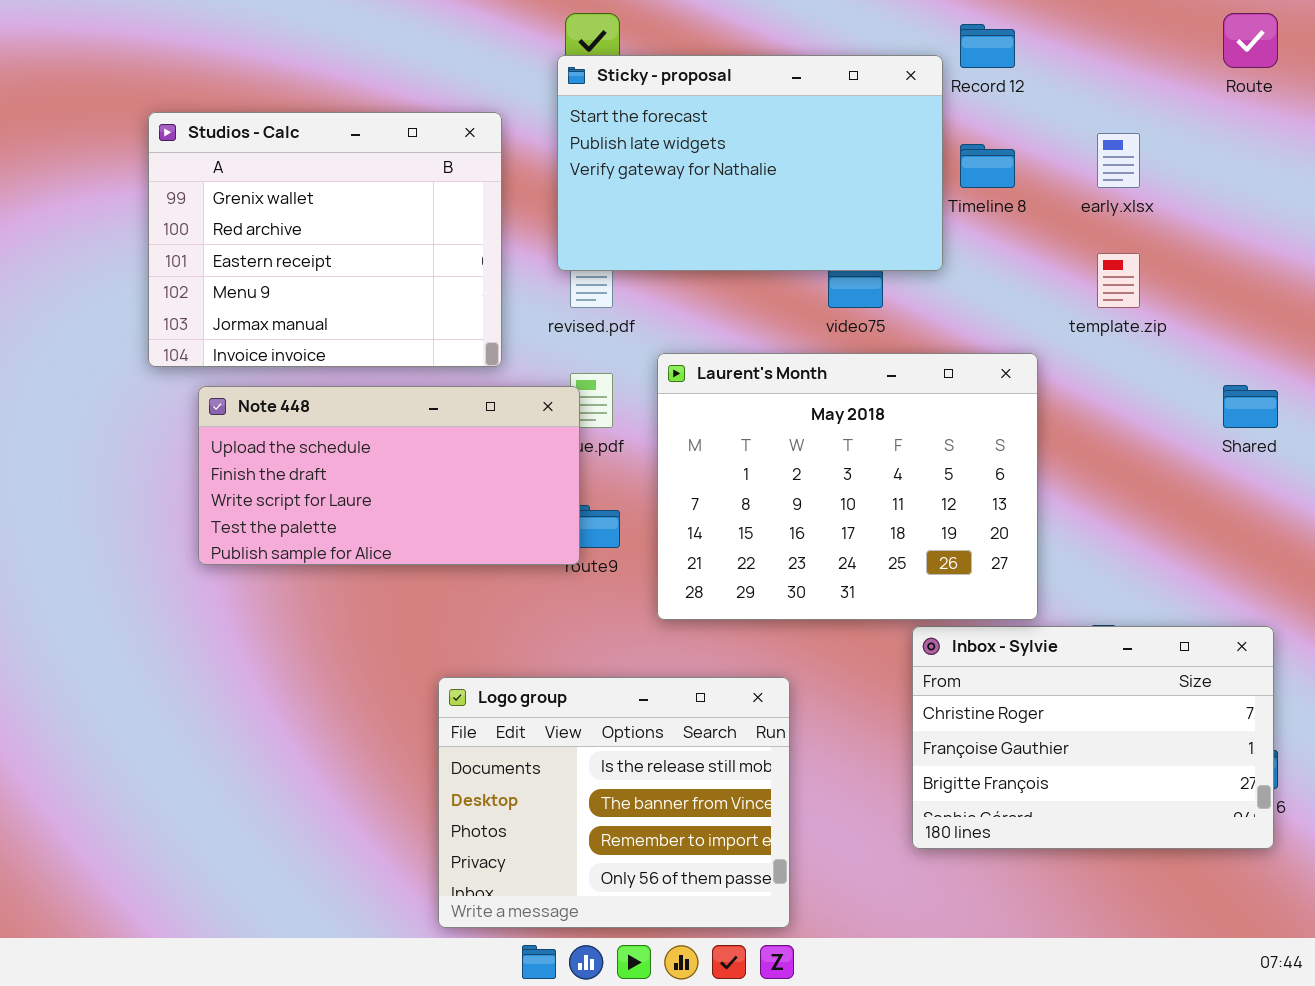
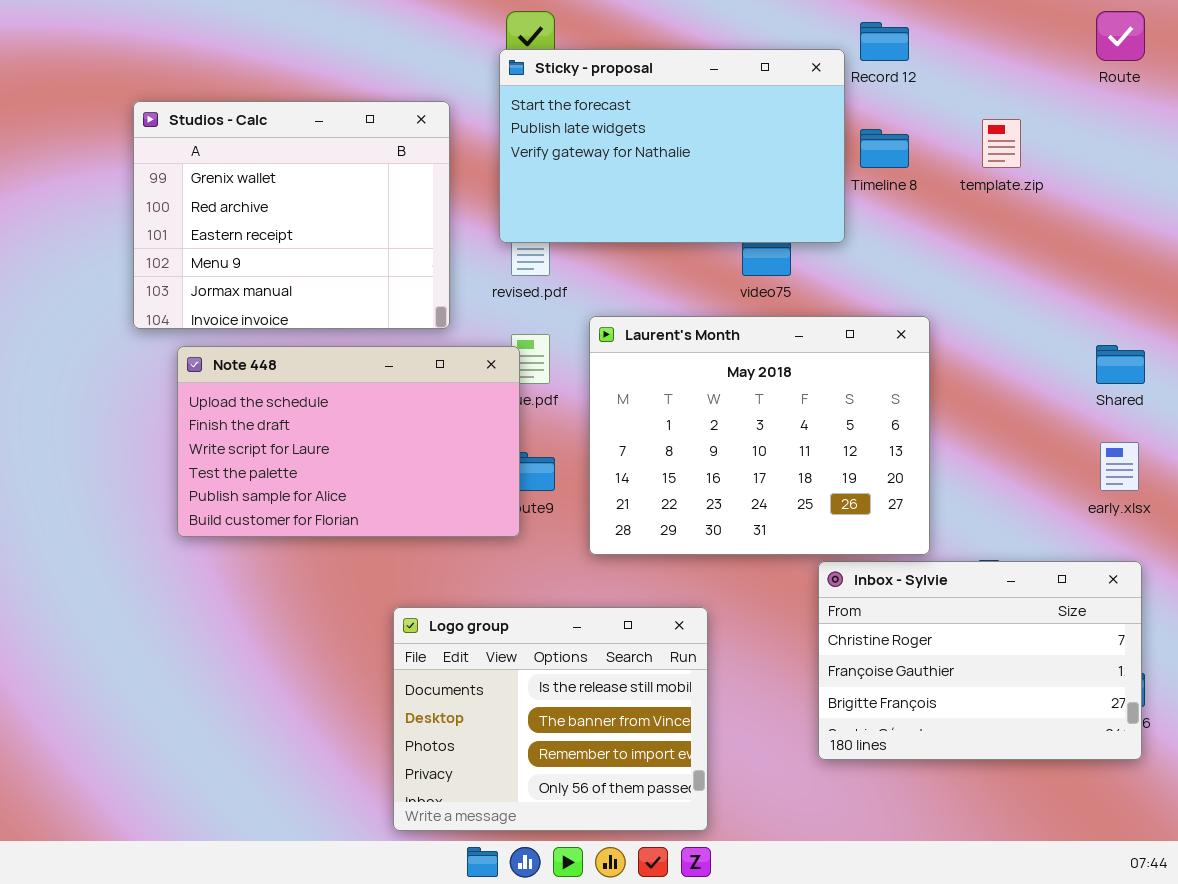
early.xlsx: [1097,133,1140,188] -> [1100,442,1139,491], moved
template.zip: [1097,253,1140,308] -> [982,119,1021,168], moved
Note 448: [198,386,580,565] -> [177,346,520,537], resized

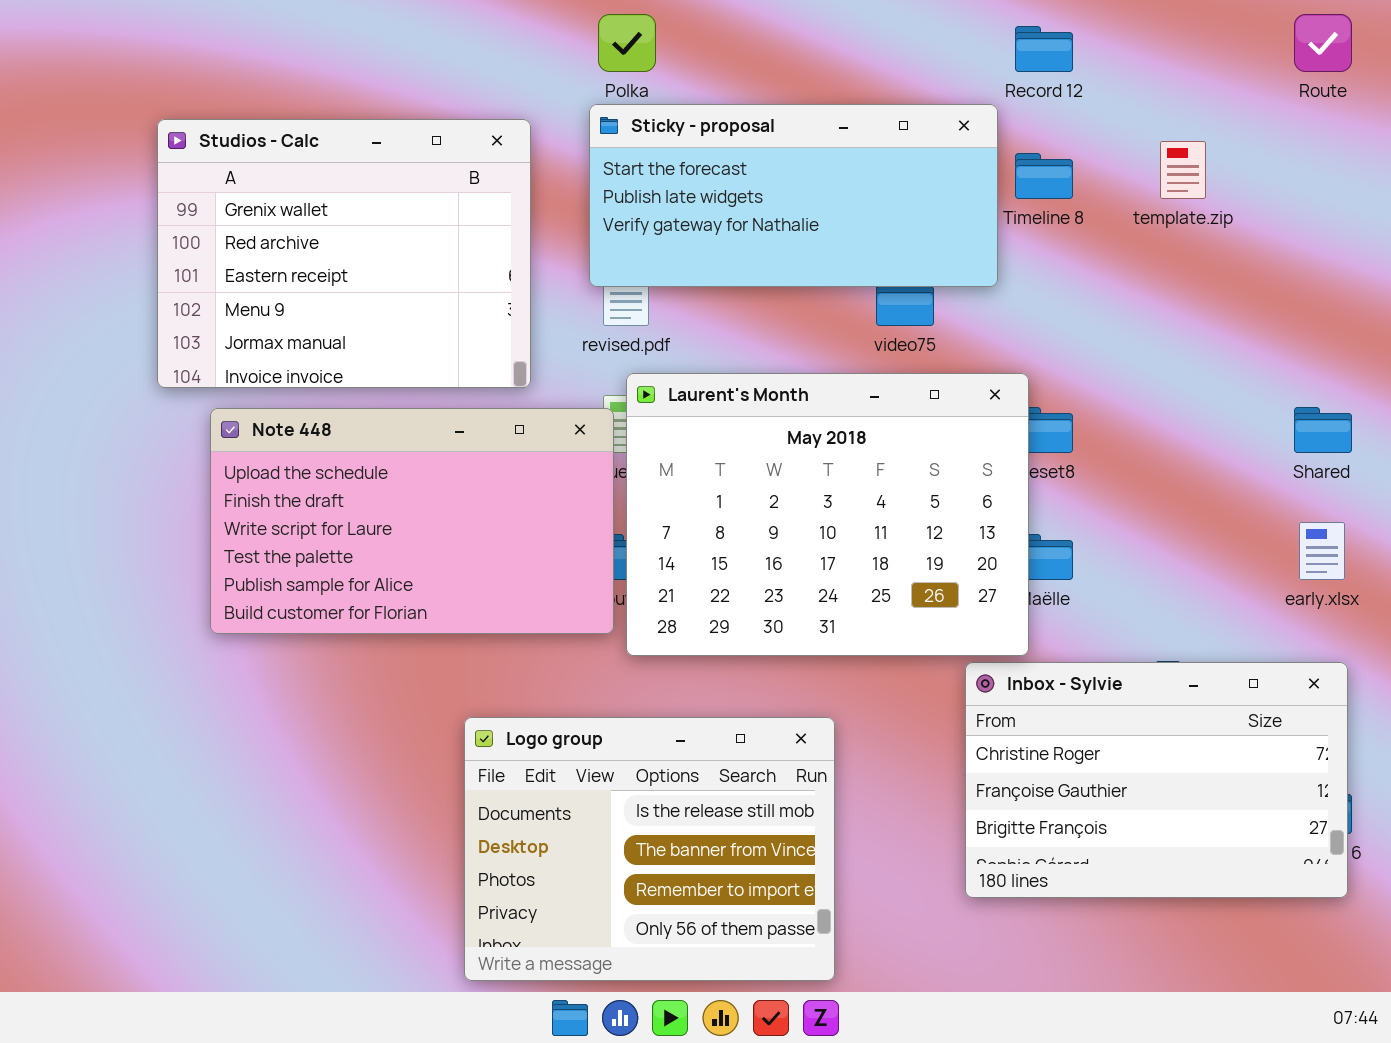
Sticky - proposal: [499,49,845,243] -> [589,104,998,287], resized
Laurent's Month: [589,316,930,555] -> [626,373,1029,656], moved

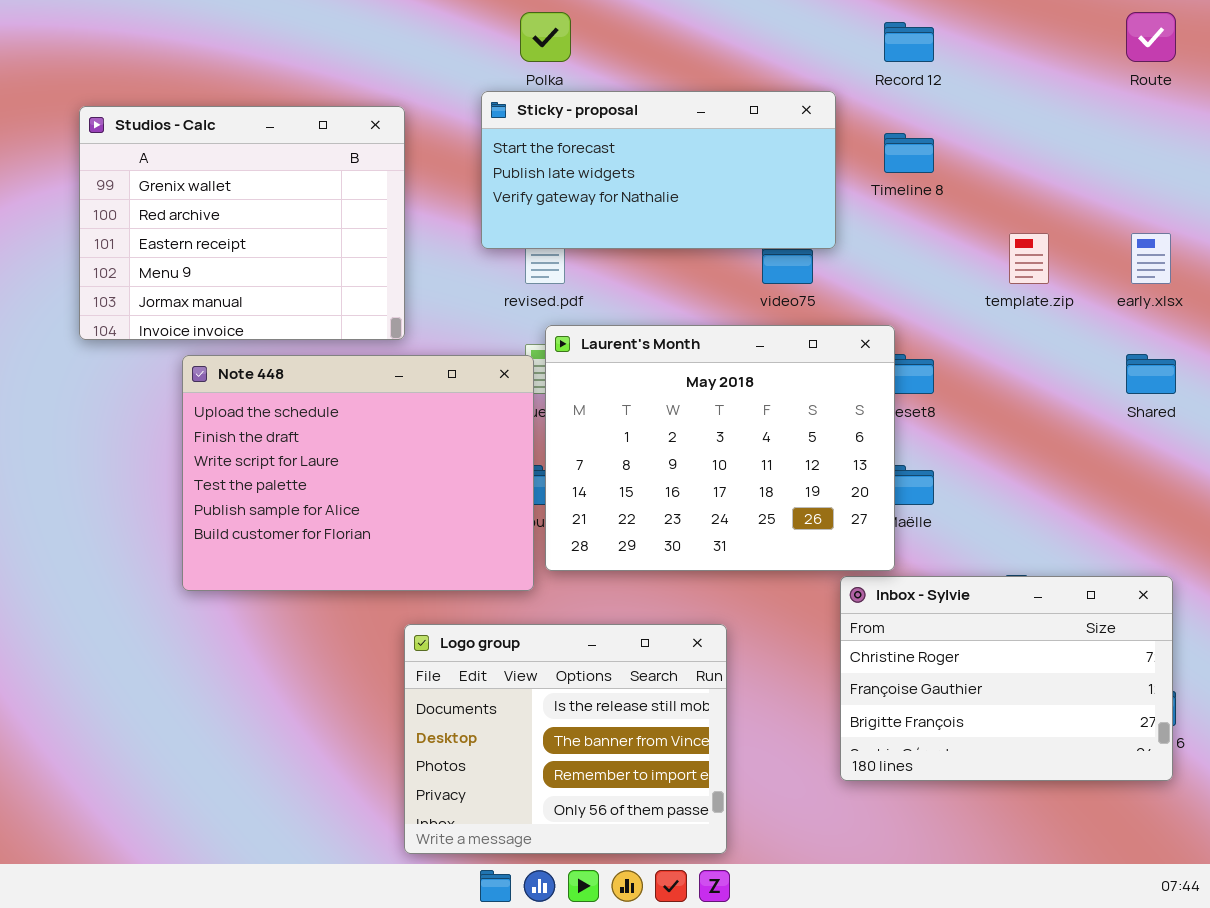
Sticky - proposal: [589,104,998,287] -> [481,91,836,249], moved
Studios - Calc: [157,119,531,388] -> [79,106,405,340], moved
template.zip: [1160,141,1206,199] -> [1009,233,1049,284], moved
Note 448: [210,408,614,634] -> [182,355,534,591], resized
early.xlsx: [1299,522,1345,580] -> [1131,233,1171,284], moved

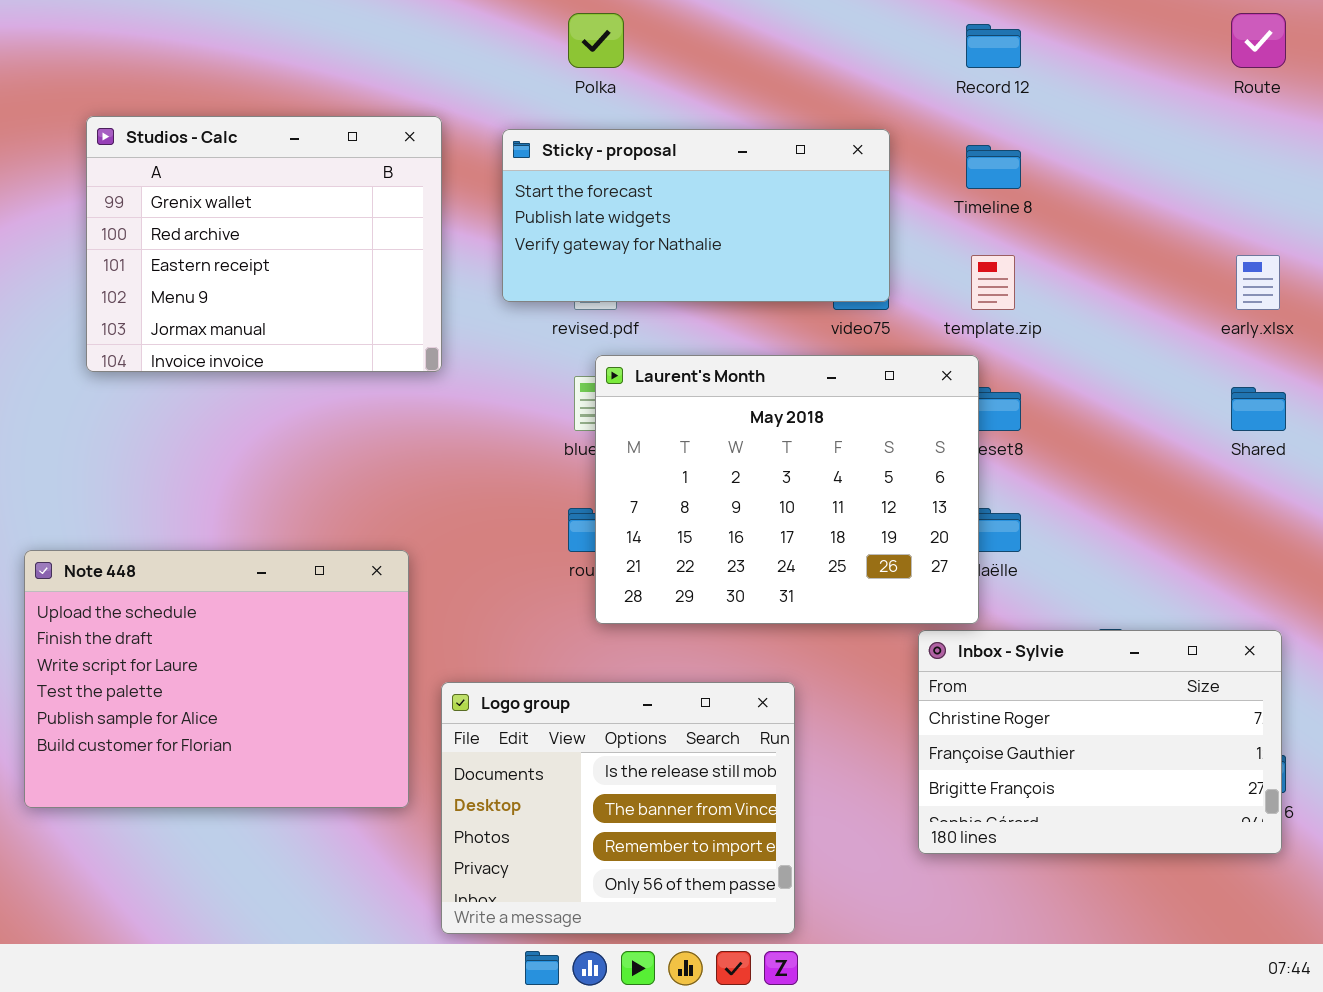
Sticky - proposal: [481,91,836,249] -> [502,129,890,302], moved
template.zip: [1009,233,1049,284] -> [971,255,1015,310], moved
Note 448: [182,355,534,591] -> [24,550,409,808], moved

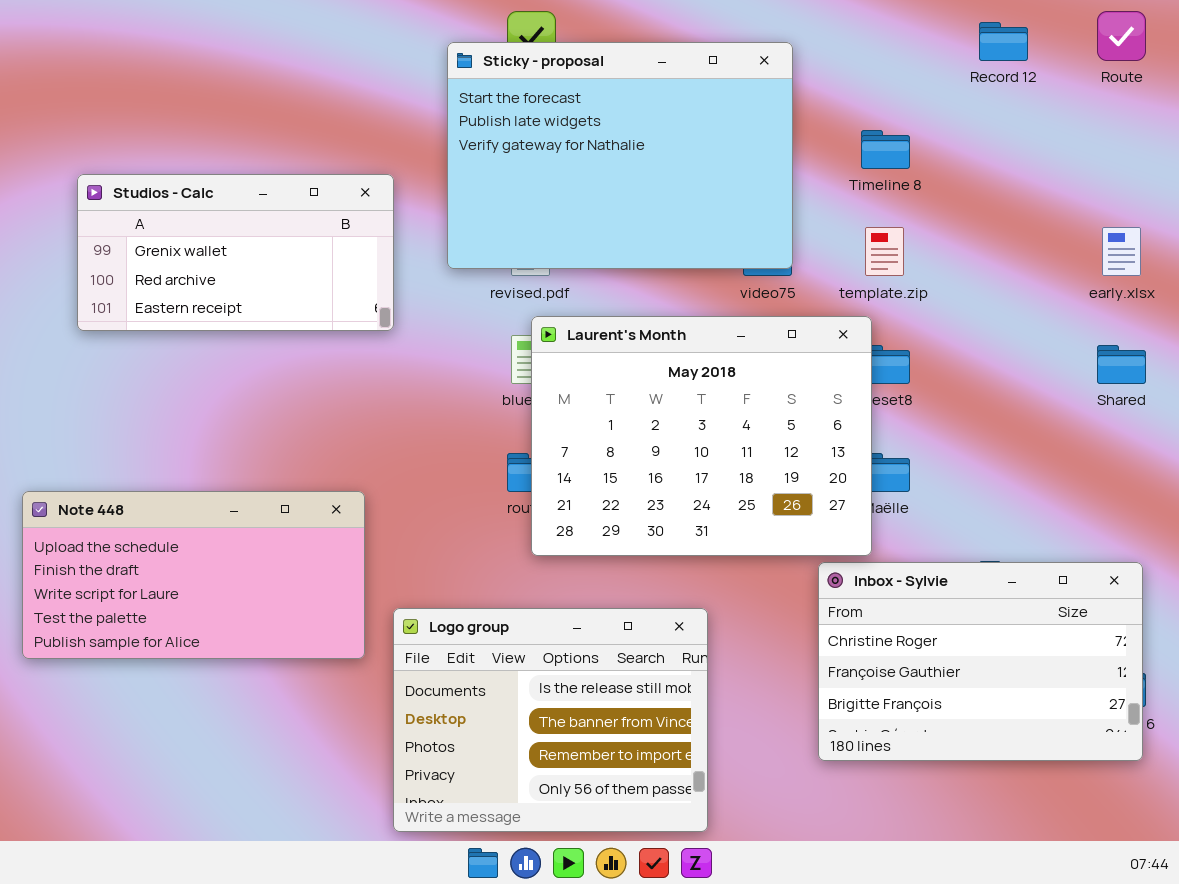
Record 12: [966,24,1021,68] -> [979,22,1028,61], moved
Studios - Calc: [86,116,442,372] -> [77,174,394,331], resized
Sticky - proposal: [502,129,890,302] -> [447,42,793,269], resized
Note 448: [24,550,409,808] -> [22,491,365,659], resized

